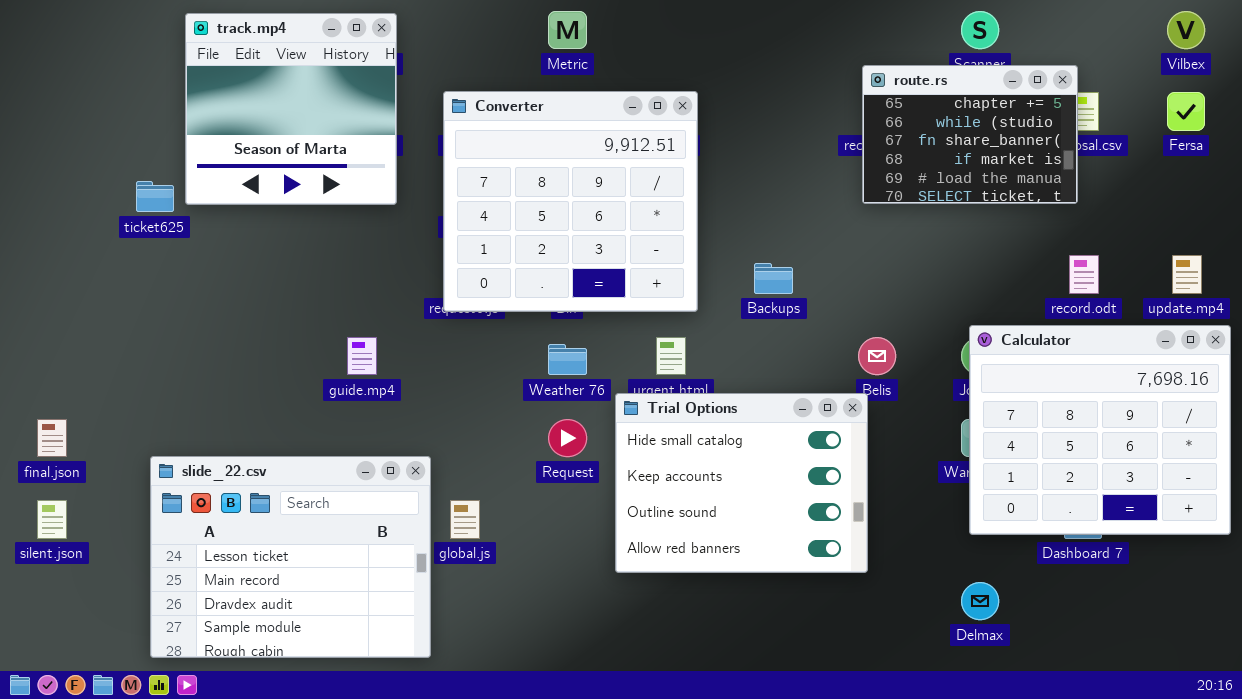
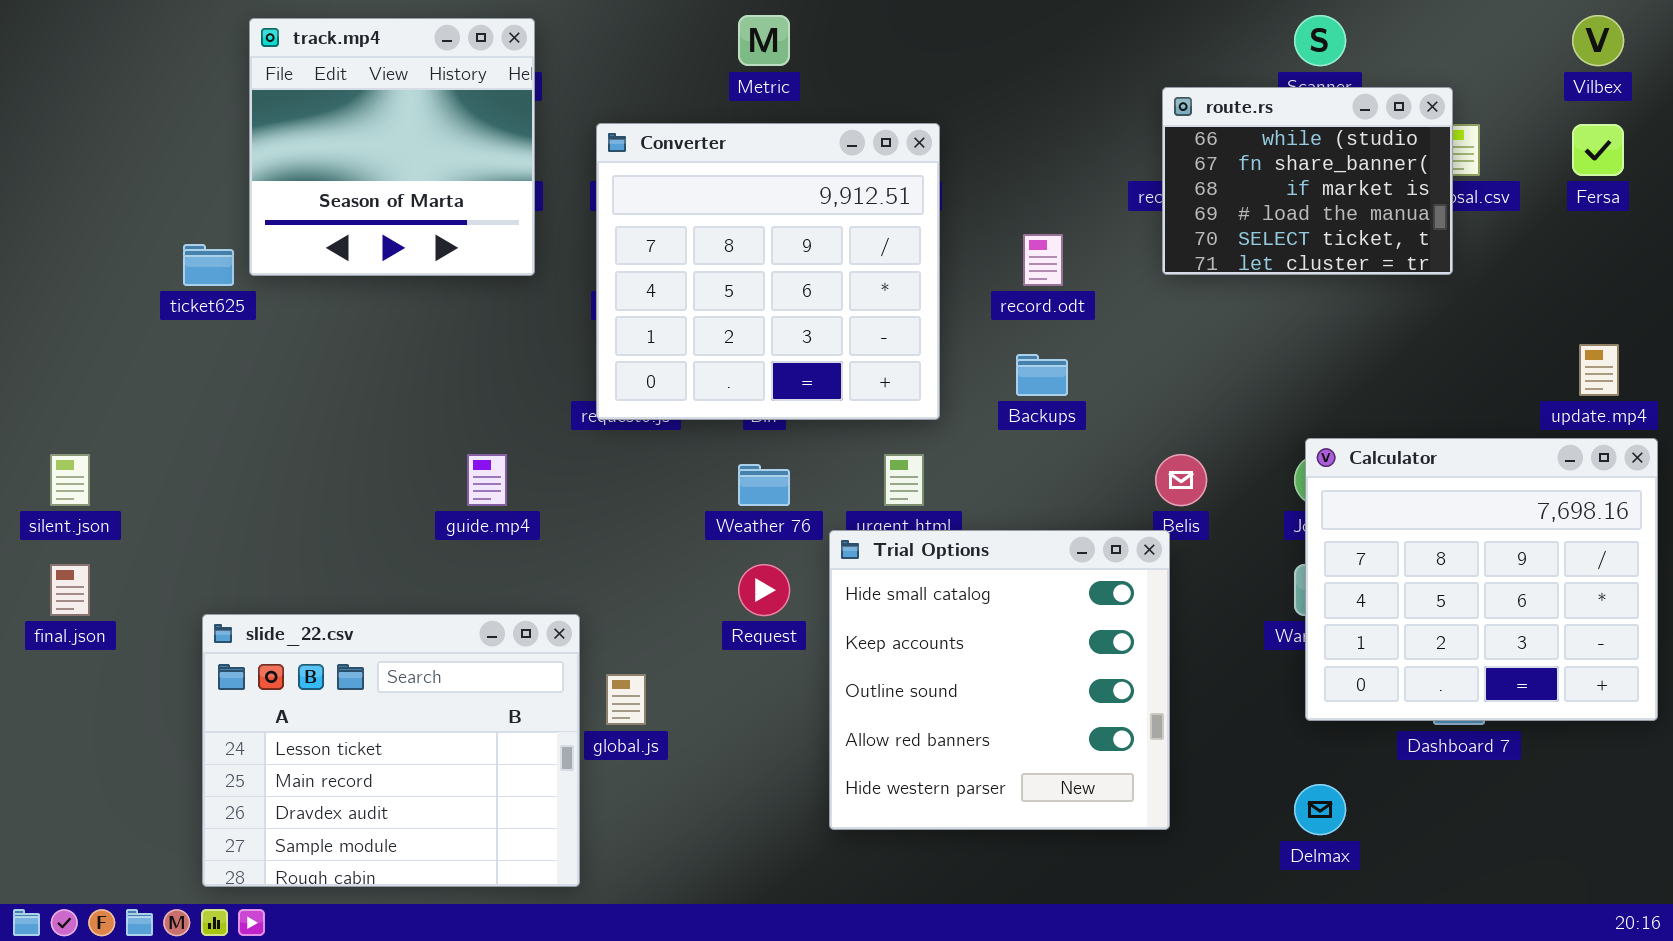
route.rs: [862,65,1078,204] -> [1162,87,1453,275], scrolled down 1 row
record.odt: [1069,255,1099,294] -> [1023,234,1063,286], moved
Trial Options: [615,393,868,573] -> [829,530,1170,830], resized
silent.json: [37,500,67,539] -> [50,454,90,506], moved

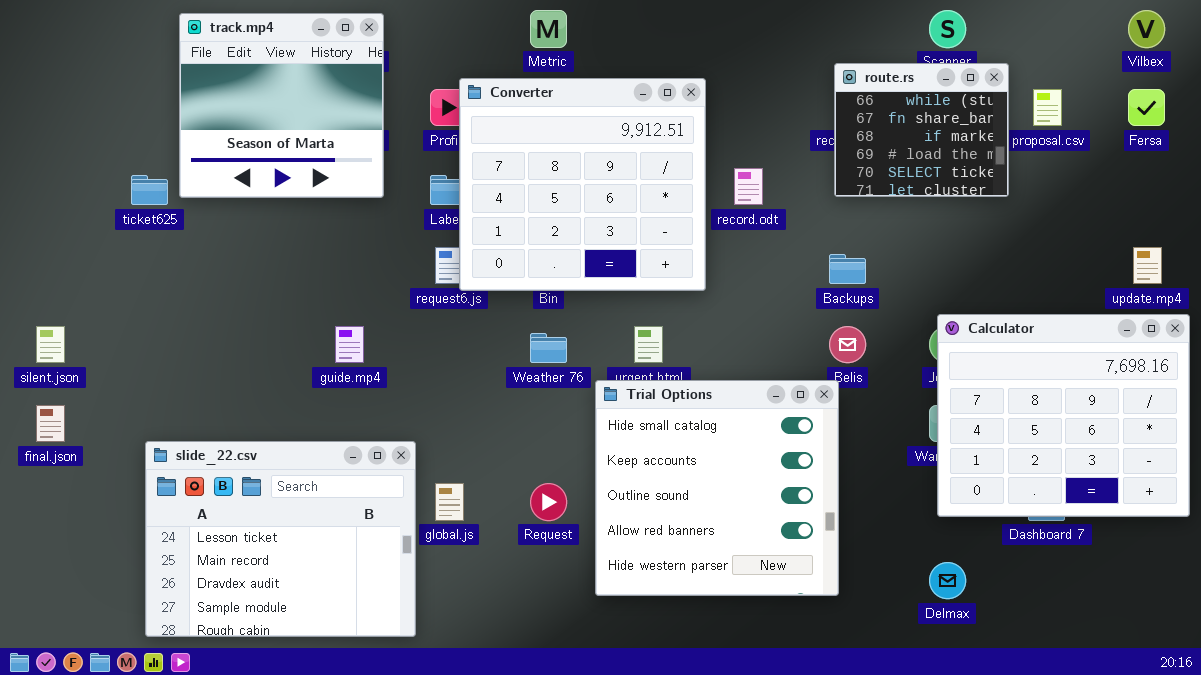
route.rs: [1162,87,1453,275] -> [834,63,1009,197], resized
Converter: [596,123,940,420] -> [459,78,706,291], moved
Backups: [1016,354,1068,396] -> [829,254,866,284], moved
Request: [738,564,790,616] -> [530,483,567,521], moved

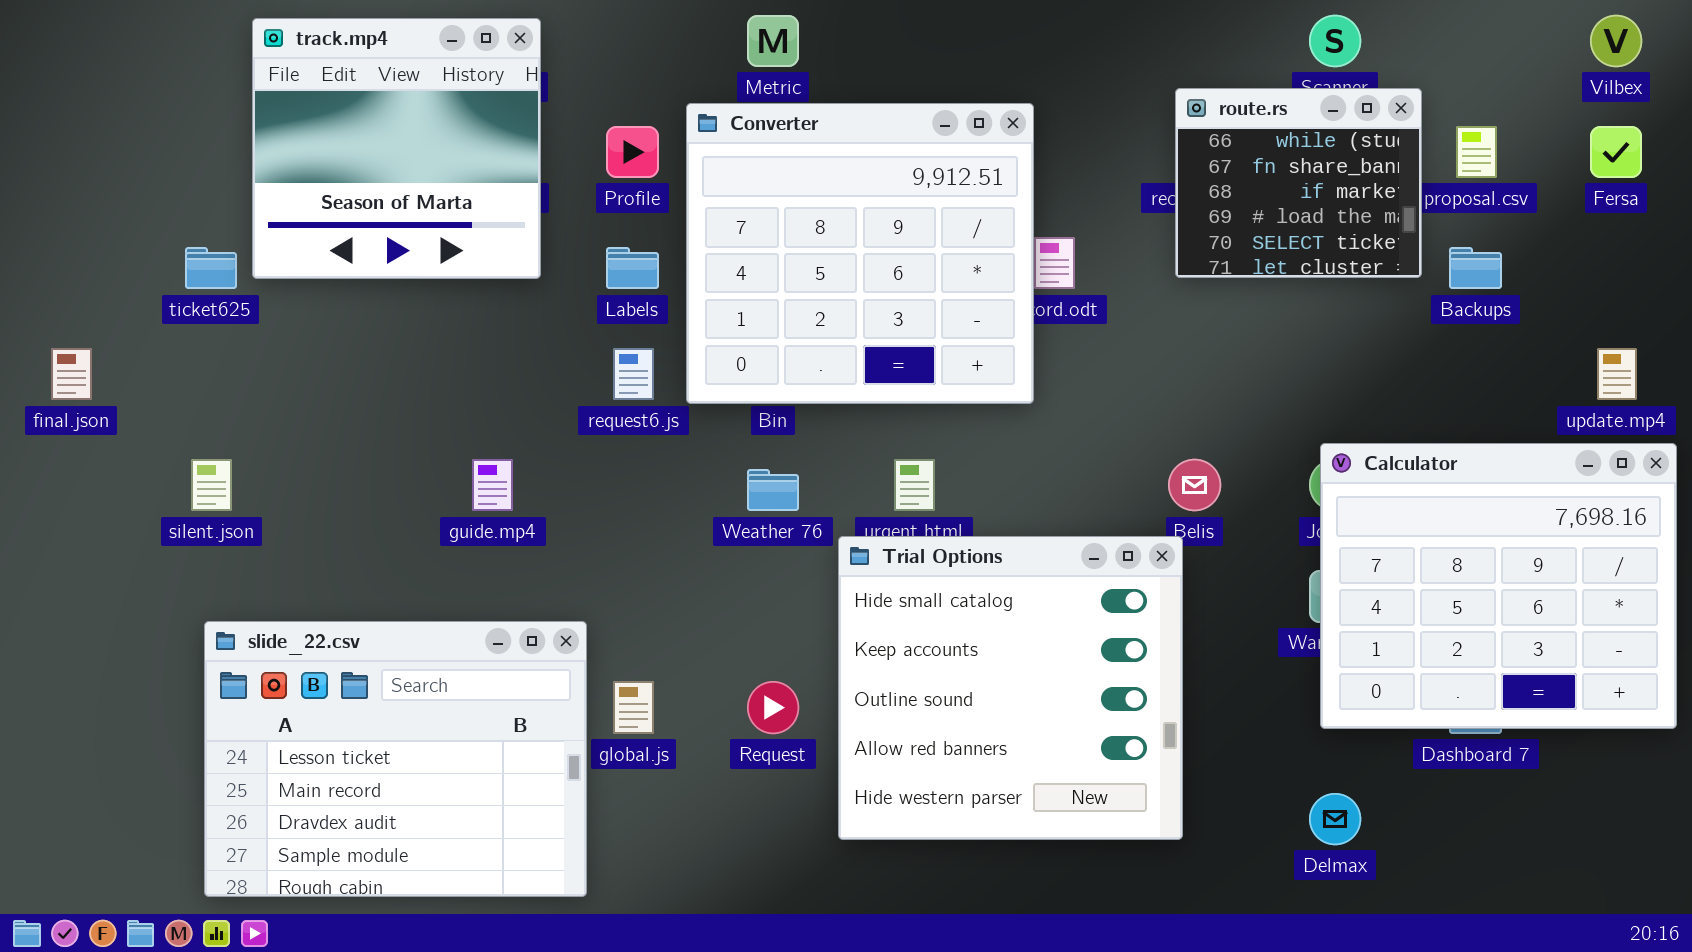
Converter: [459,78,706,291] -> [686,103,1034,404], moved
Backups: [829,254,866,284] -> [1449,247,1502,289], moved
silent.json: [36,326,65,363] -> [191,459,232,511], moved
final.json: [36,405,65,442] -> [51,348,92,400], moved

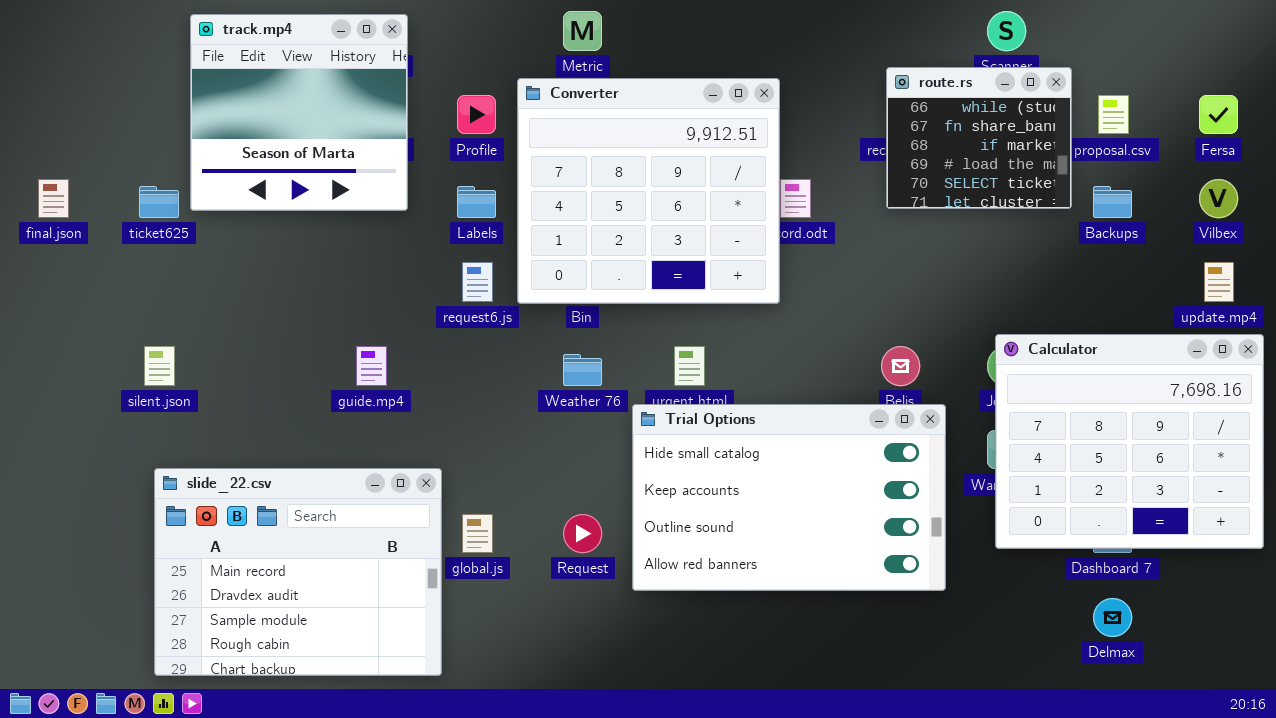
Vilbex: [1590,15,1642,67] -> [1199,179,1238,218], moved
final.json: [51,348,92,400] -> [38,179,69,218], moved
Trial Options: [838,536,1183,840] -> [632,404,946,591], resized
slide_22.csv: [204,621,587,897] -> [154,468,442,676], scrolled down 1 row
Delmax: [1309,793,1361,845] -> [1093,598,1132,637], moved

